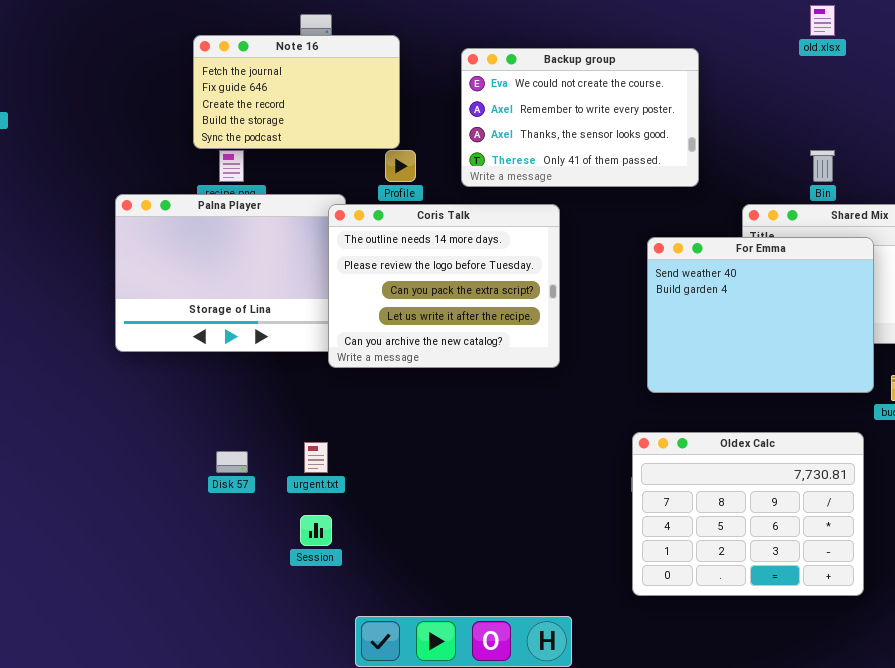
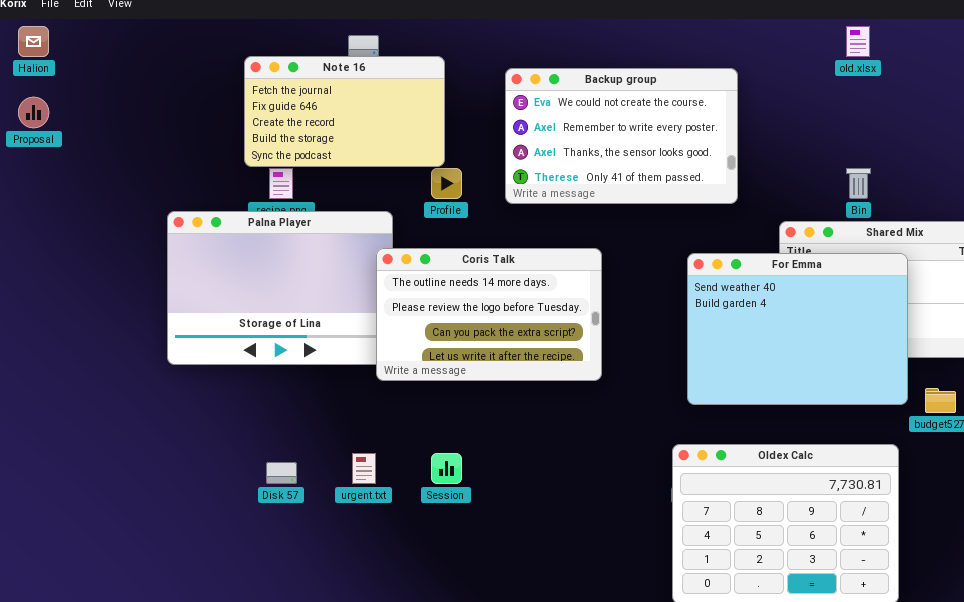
Coris Talk: [328,204,560,368] -> [376,248,602,381], resized
Session: [300,515,332,546] -> [431,453,462,484], moved

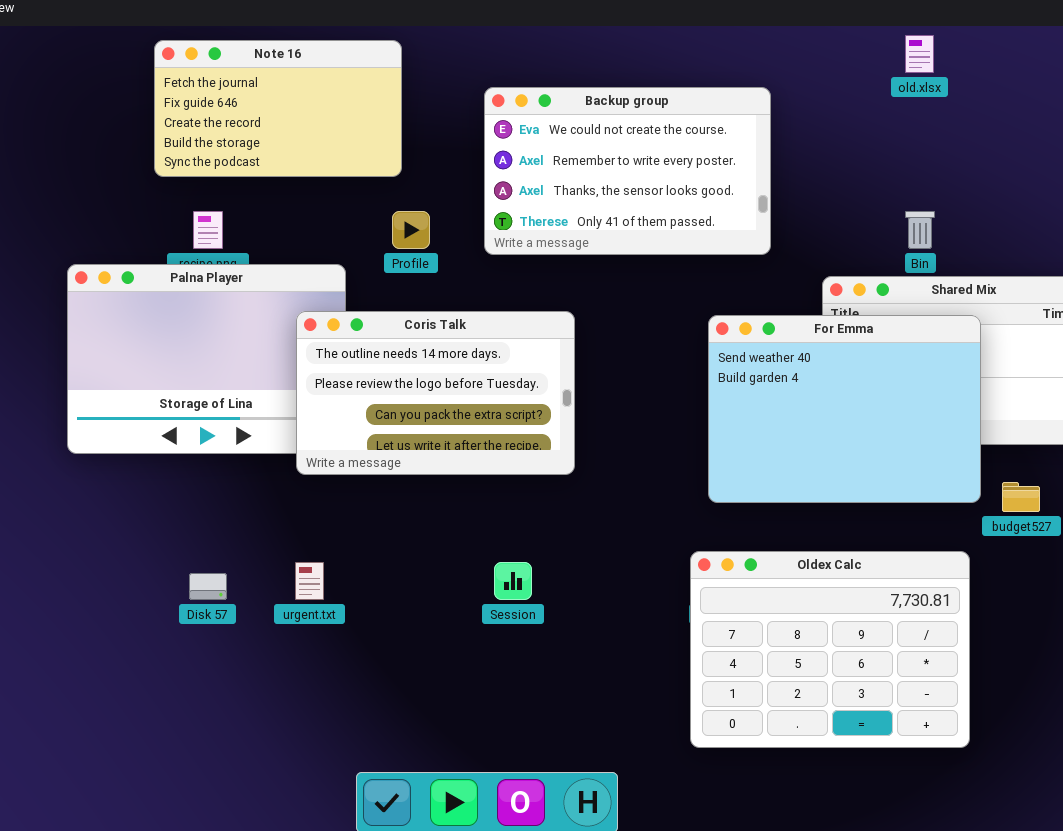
Note 16: [244,56,445,167] -> [154,40,402,177], moved
Coris Talk: [376,248,602,381] -> [296,311,575,475], moved
Session: [431,453,462,484] -> [494,562,532,600], moved

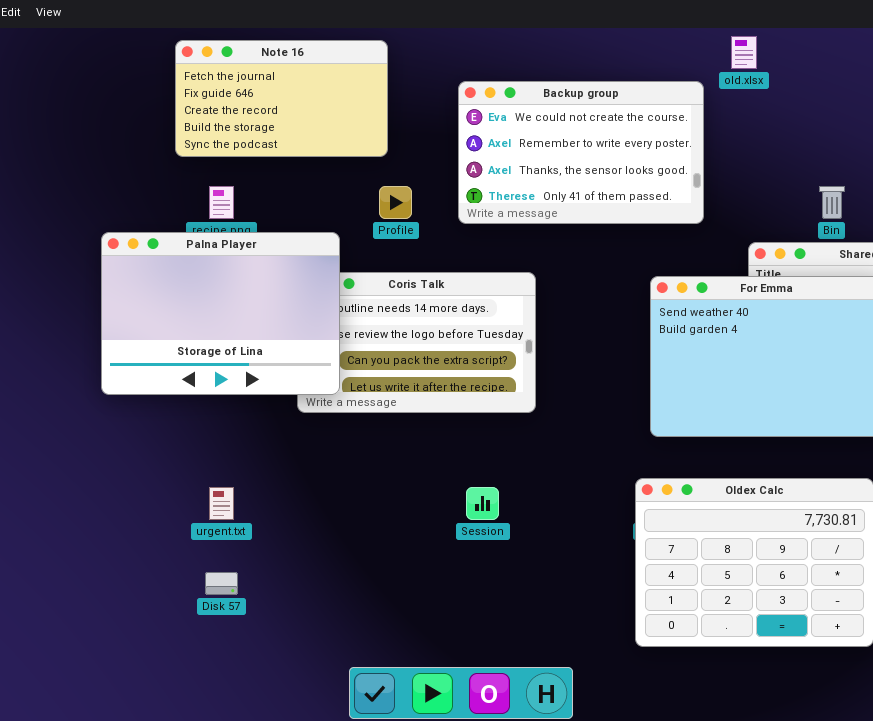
old.xlsx: [905,35,934,73] -> [731,36,757,69], moved
Palna Player: [67,264,346,454] -> [101,232,340,395], raised
urgent.txt: [295,562,324,600] -> [209,487,234,520], moved
Disk 57: [189,573,227,600] -> [205,572,238,595], moved

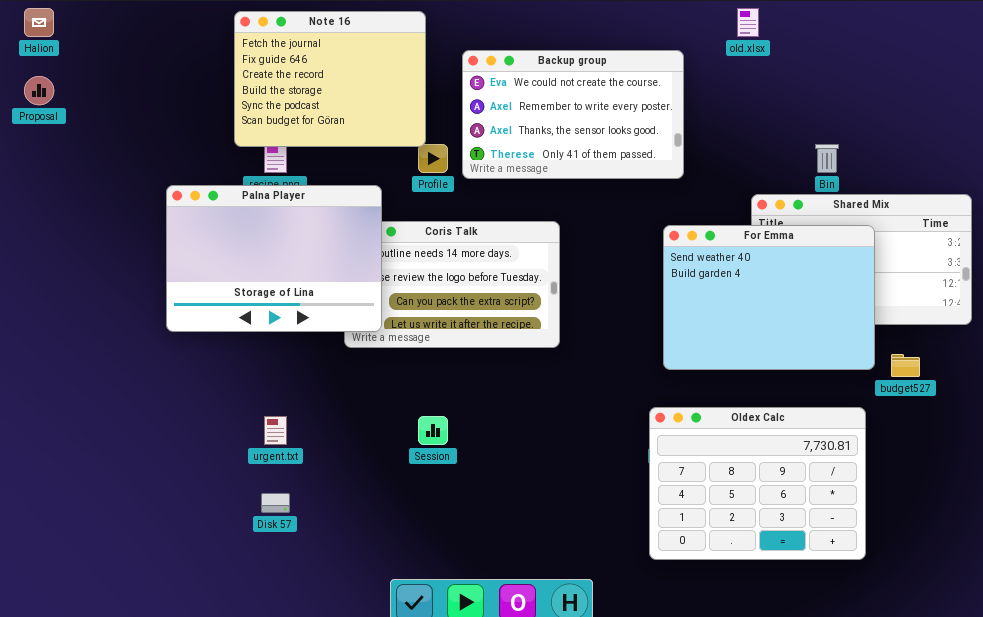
Note 16: [175,40,388,157] -> [234,11,426,147], resized
Backup group: [458,81,704,224] -> [462,50,684,179], moved
Session: [466,487,499,520] -> [418,416,448,445], moved

